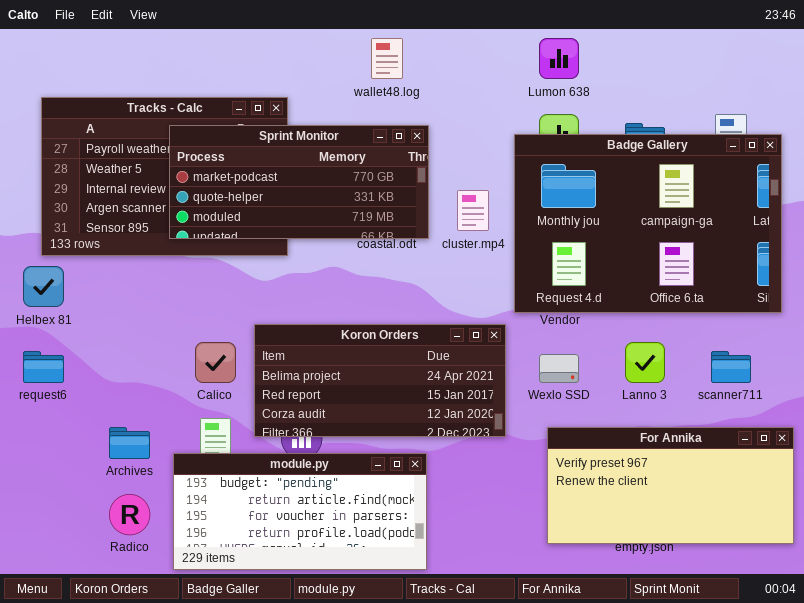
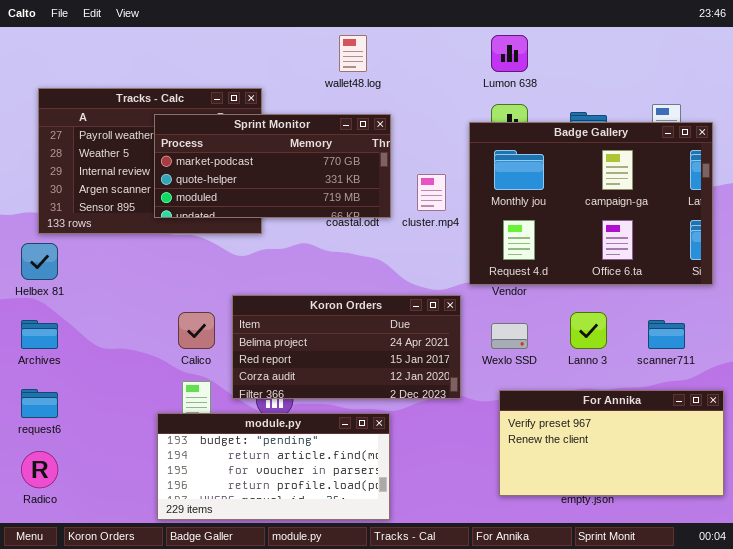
request6: [23,351,64,383] -> [21,389,58,418], moved
Archives: [109,427,150,459] -> [21,320,58,349], moved
Radico: [109,494,150,535] -> [21,451,58,488], moved

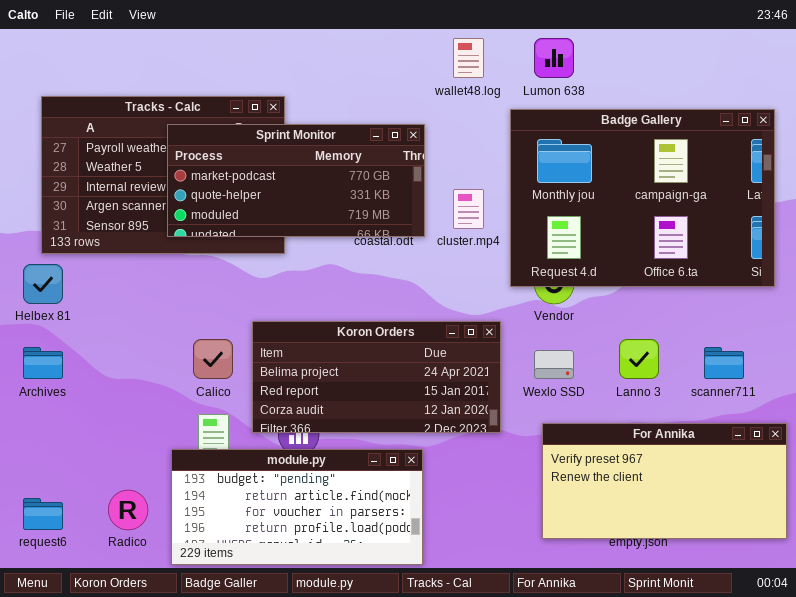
wallet48.log: [339,35,367,72] -> [453,38,484,78], moved
Badge Gallery: [469,122,713,285] -> [510,109,775,287], moved
request6: [21,389,58,418] -> [23,498,63,530], moved
Radico: [21,451,58,488] -> [108,490,148,530], moved

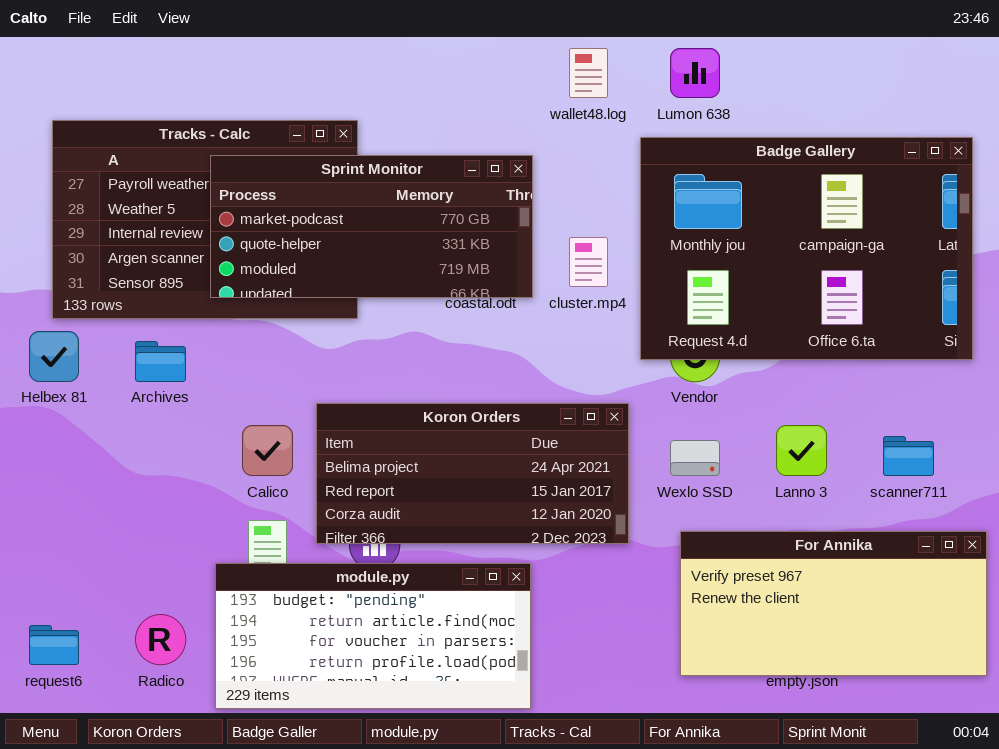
Archives: [23,347,63,379] -> [135,341,186,382], moved

